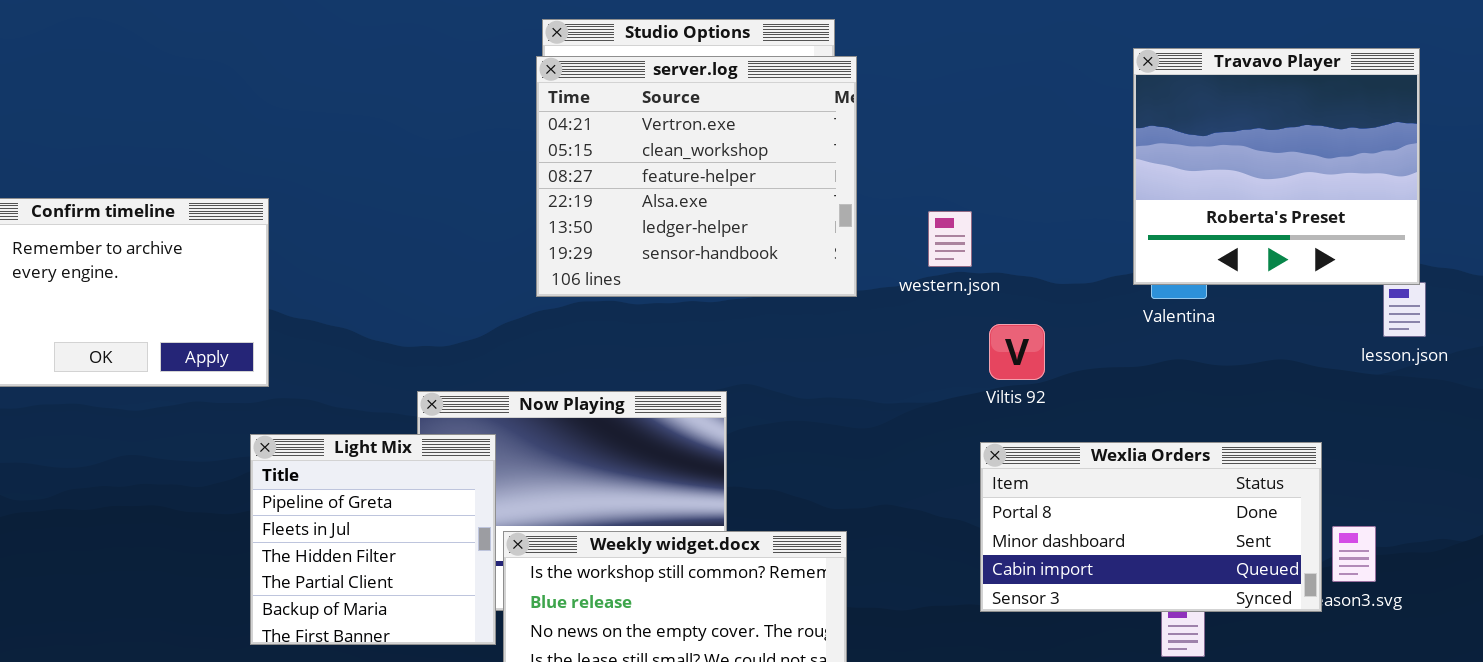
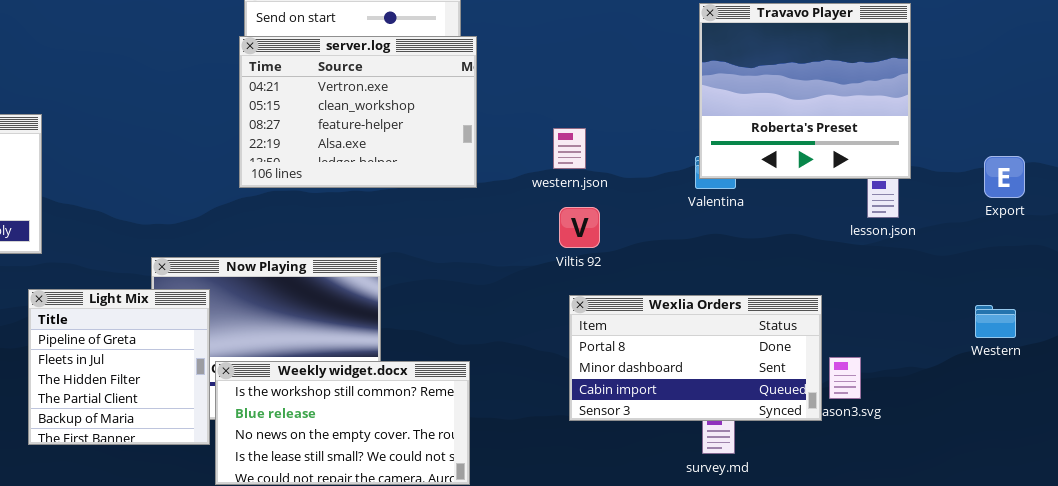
Travavo Player: [1133,48,1420,285] -> [699,3,911,179], moved
server.log: [536,56,857,297] -> [239,36,477,188], resized
western.json: [928,211,972,267] -> [553,128,586,169], moved
Viltis 92: [989,324,1045,380] -> [559,207,600,248], moved

